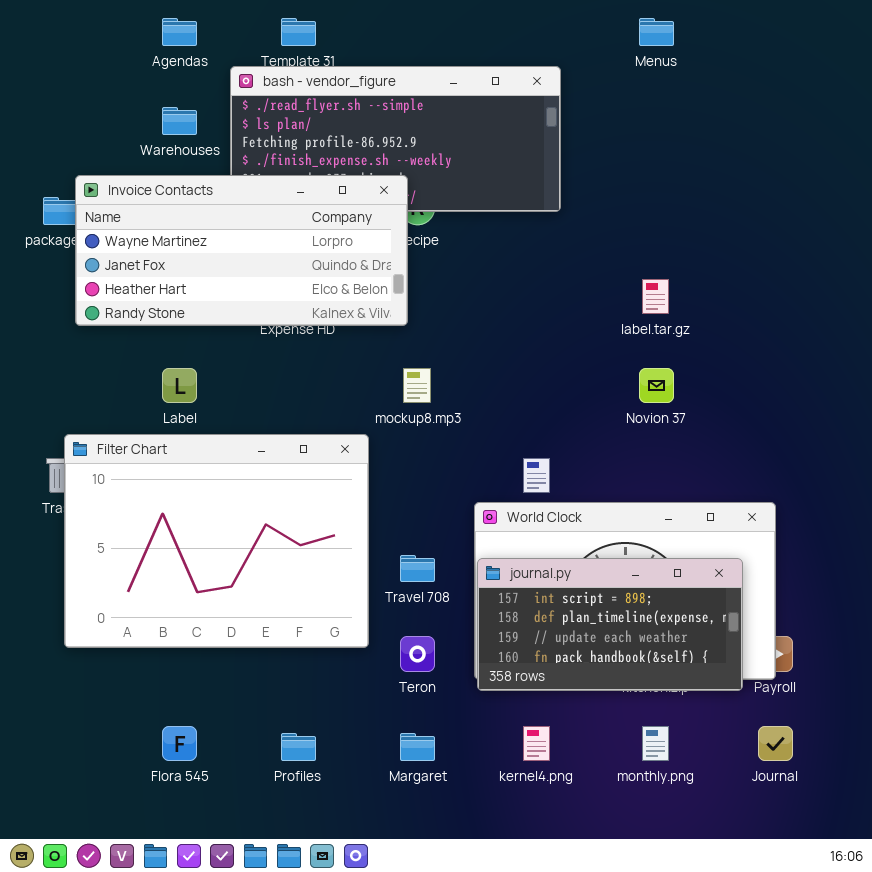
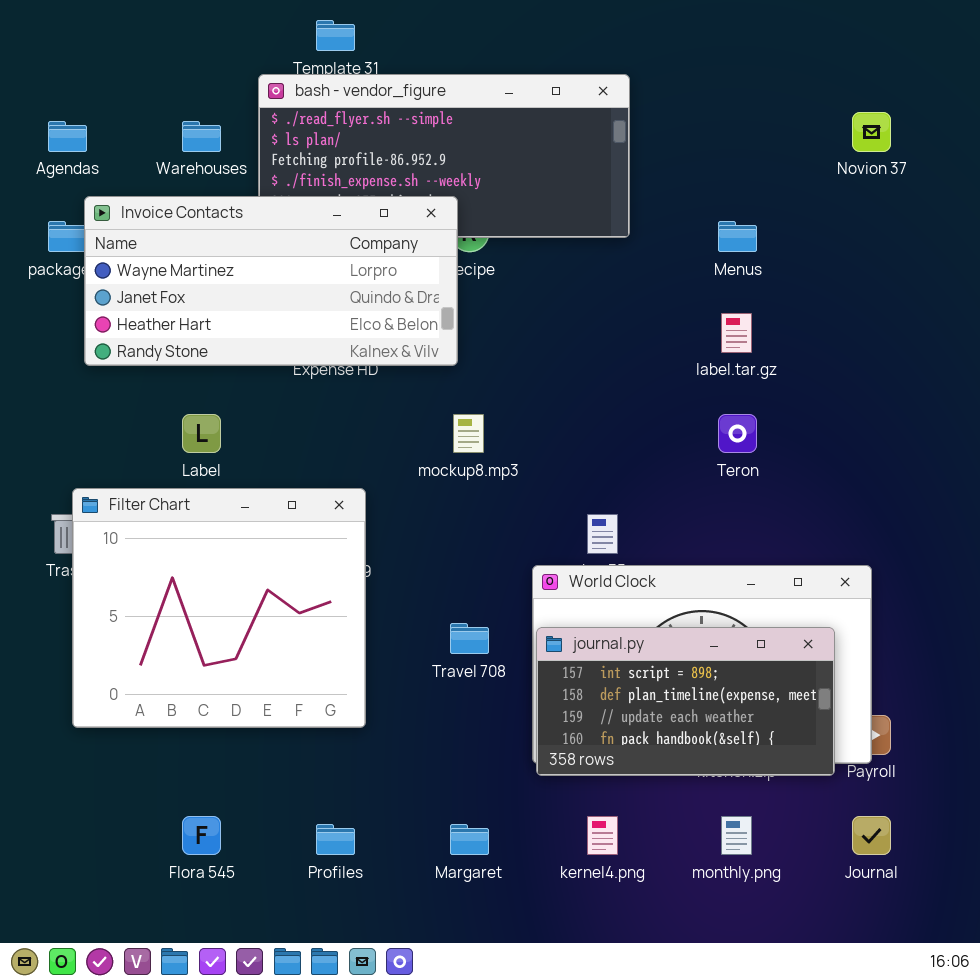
Agendas: [162,18,197,46] -> [48,121,87,152], moved
Menus: [639,18,674,46] -> [718,221,757,252], moved
Novion 37: [639,368,674,403] -> [852,112,891,152], moved
Filter Chart: [64,434,369,648] -> [72,488,366,728], resized
Teron: [400,636,435,672] -> [718,414,757,453], moved

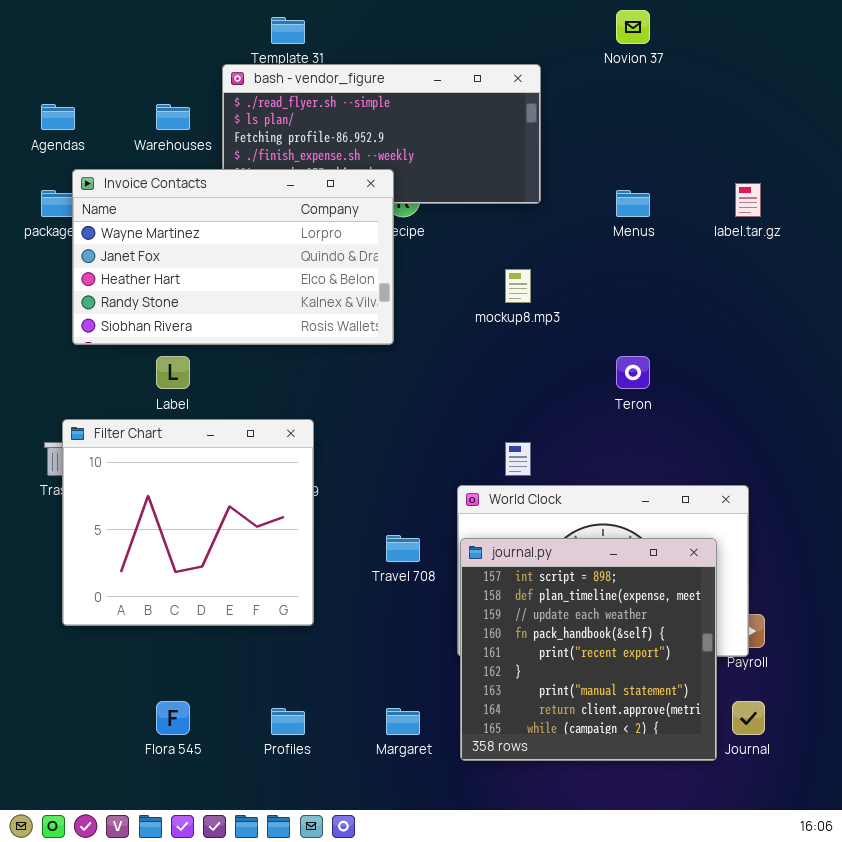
Novion 37: [852,112,891,152] -> [616,10,650,44], moved
Invoice Contacts: [84,196,458,366] -> [72,169,394,345], resized
label.tar.gz: [721,313,752,353] -> [735,183,761,217], moved
mockup8.mp3: [453,414,484,453] -> [505,269,531,303], moved
journal.py: [536,627,835,776] -> [460,538,717,761], resized

